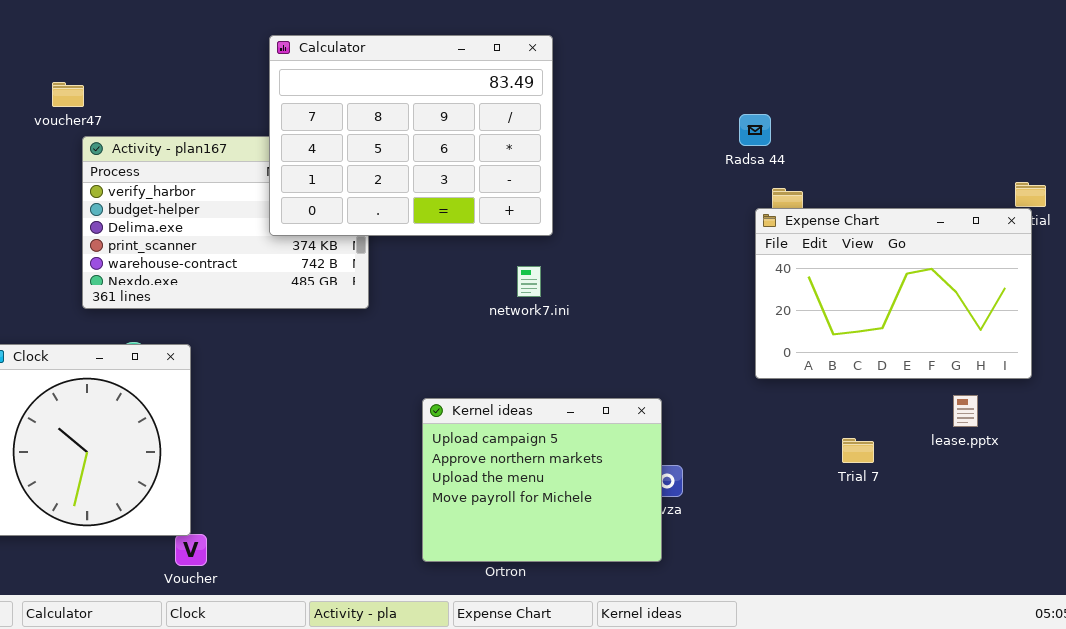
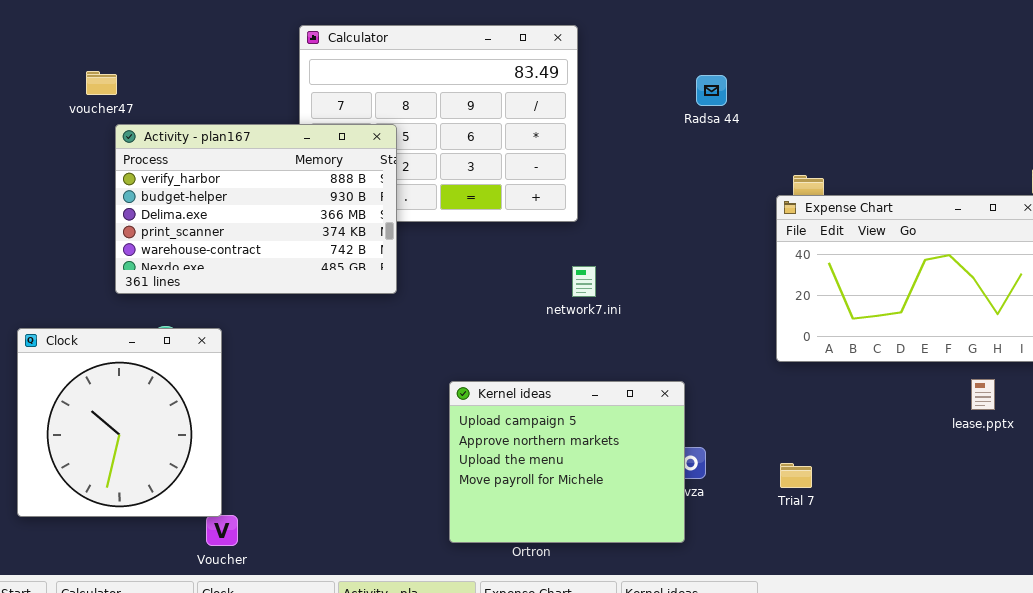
Radsa 44: [739,114,771,146] -> [696,75,727,106], moved
Activity - plan167: [82,136,369,309] -> [115,124,397,294], raised
network7.ini: [517,266,541,297] -> [572,266,596,297], moved
Trial 7: [842,438,874,463] -> [780,463,812,488], moved

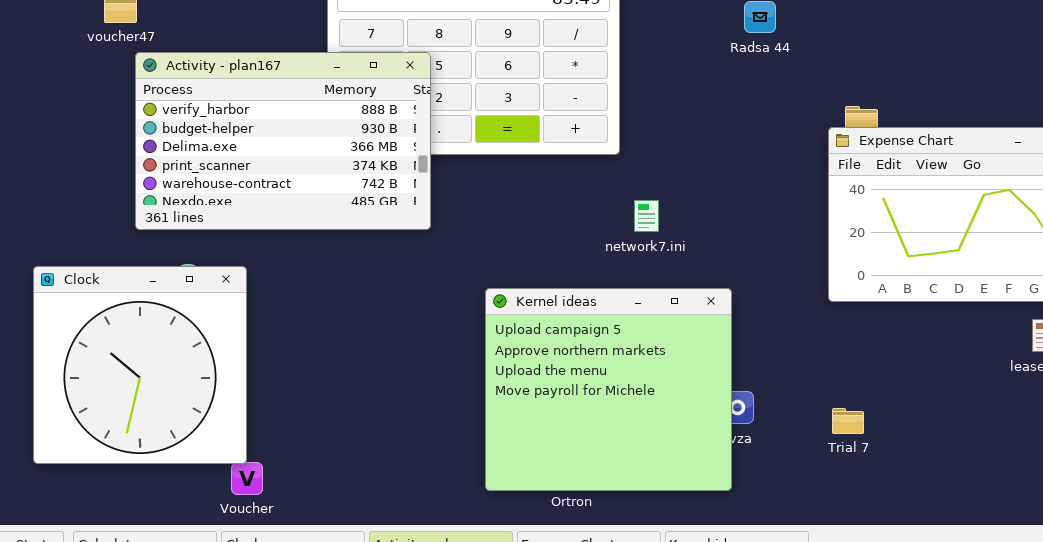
network7.ini: [572,266,596,297] -> [634,200,659,232], moved
Kernel ideas: [449,381,685,543] -> [485,288,732,491], resized

